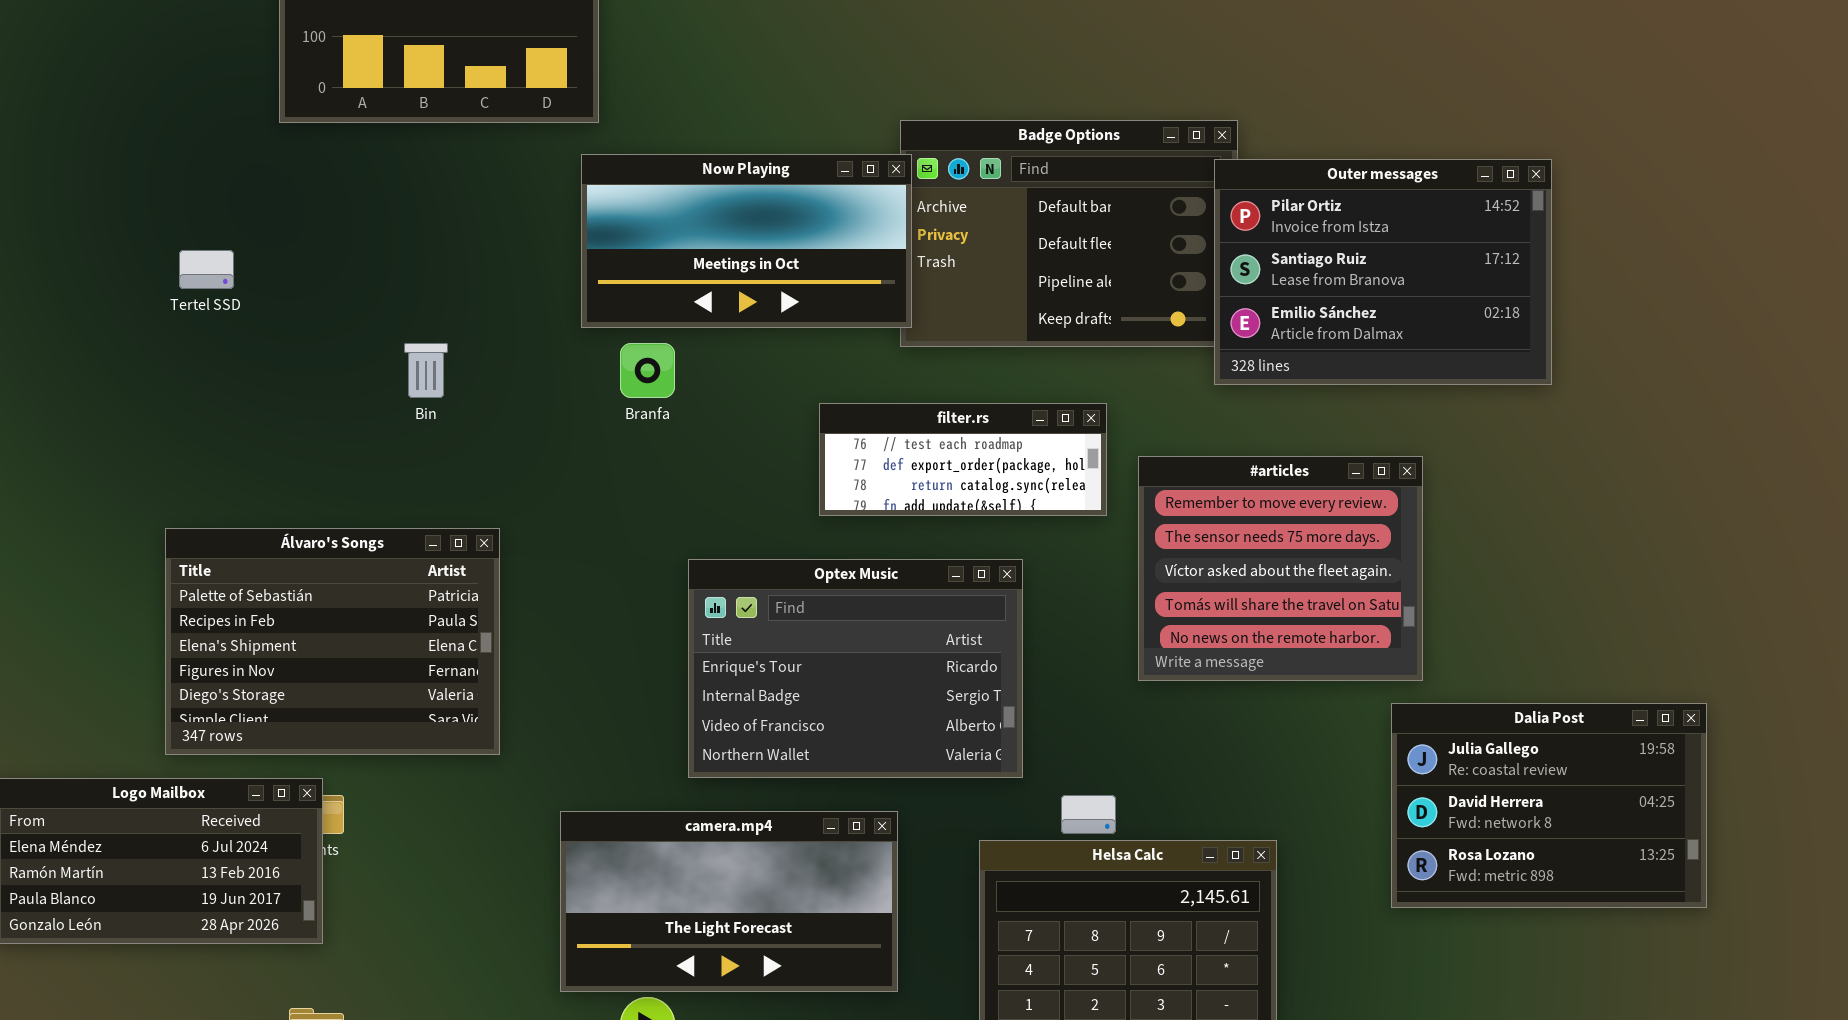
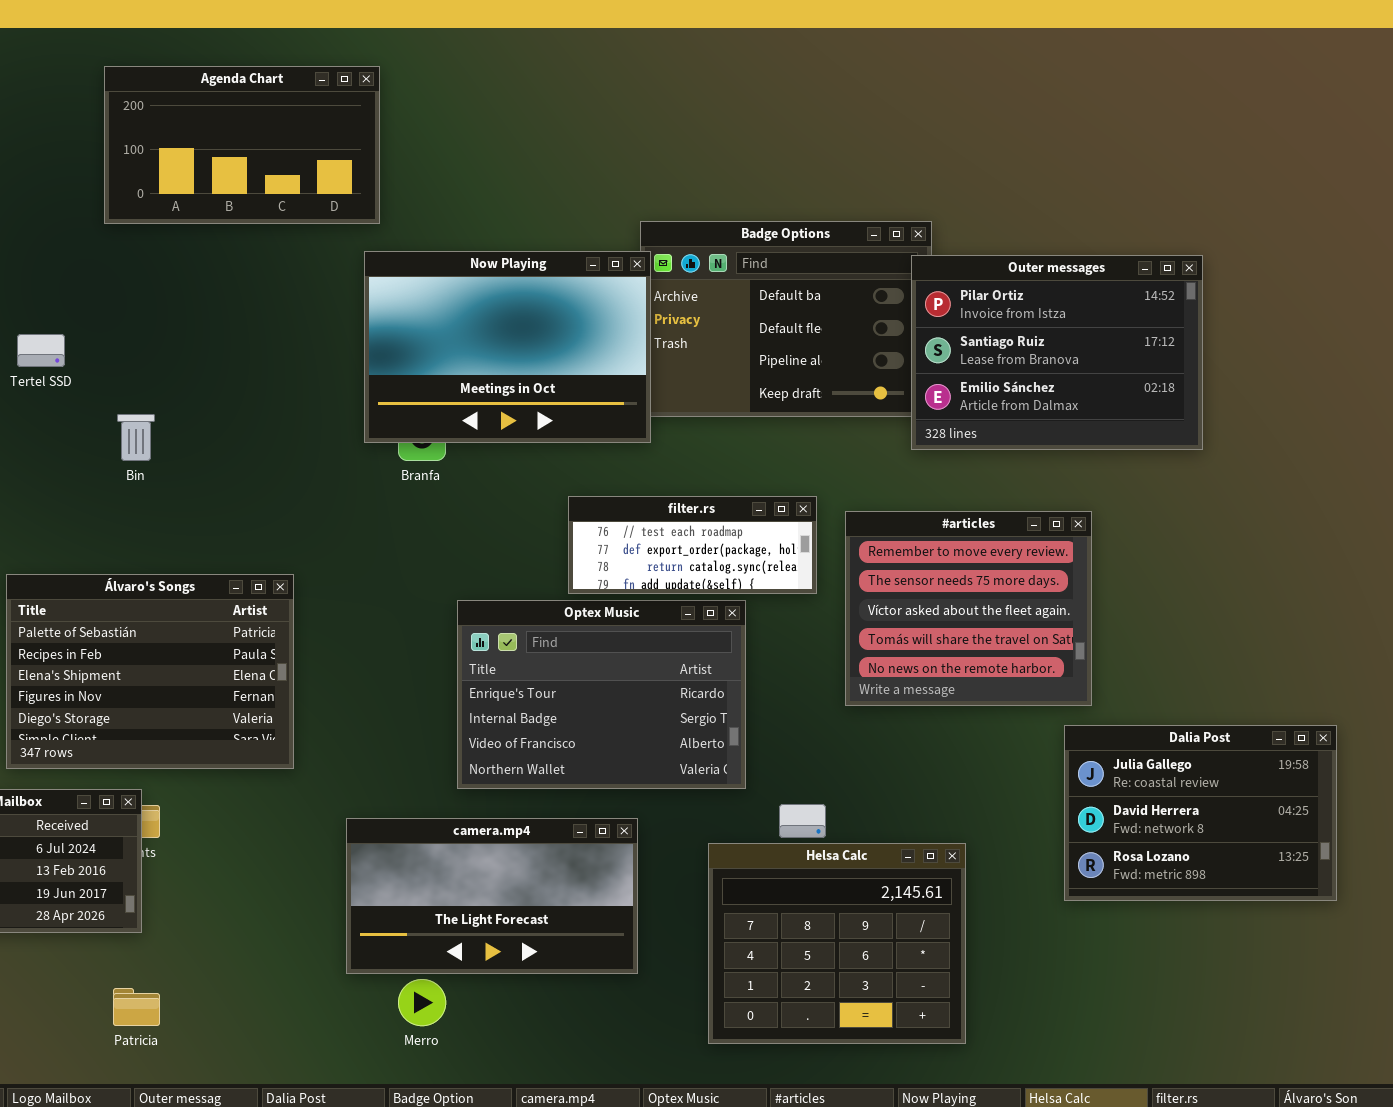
Now Playing: [581,154,912,328] -> [364,251,651,443], resized
Bin: [404,343,448,398] -> [117,414,155,461], moved
filter.rs: [819,403,1107,516] -> [568,496,817,594], moved

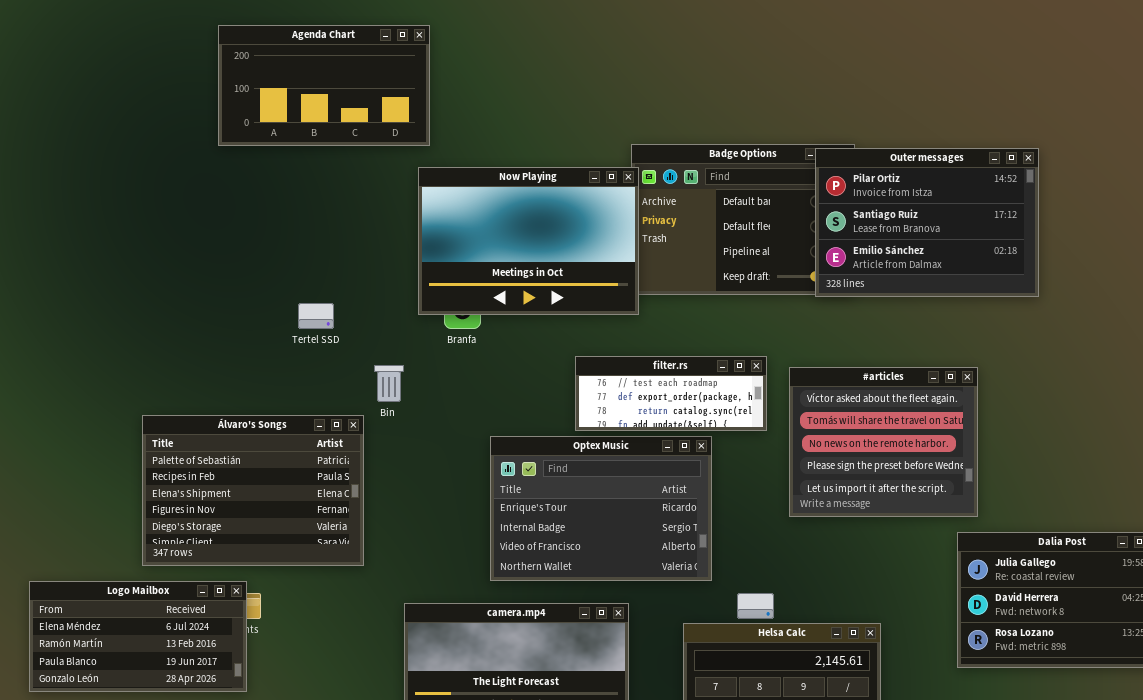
Outer messages: [911,255,1203,450] -> [815,148,1039,297], moved
Tertel SSD: [17,334,65,367] -> [298,303,334,329], moved
Bin: [117,414,155,461] -> [374,365,404,402], moved
#articles: [845,511,1092,706] -> [789,367,978,517], scrolled down 2 rows

